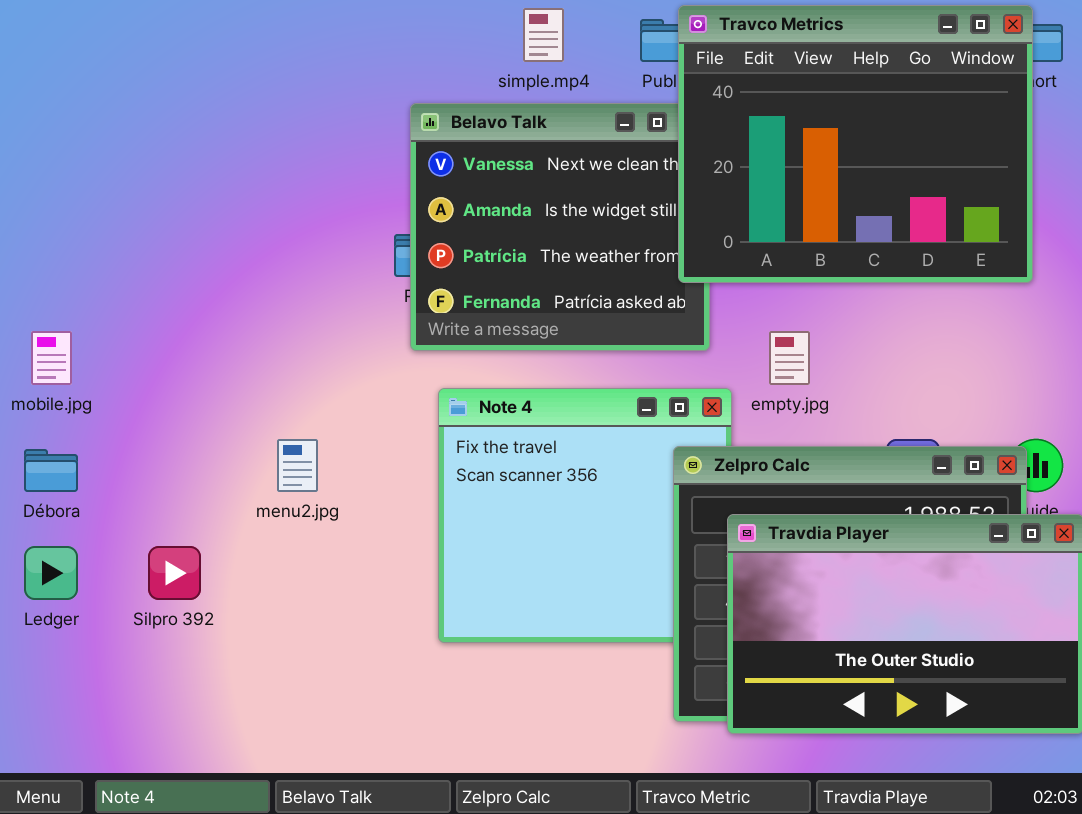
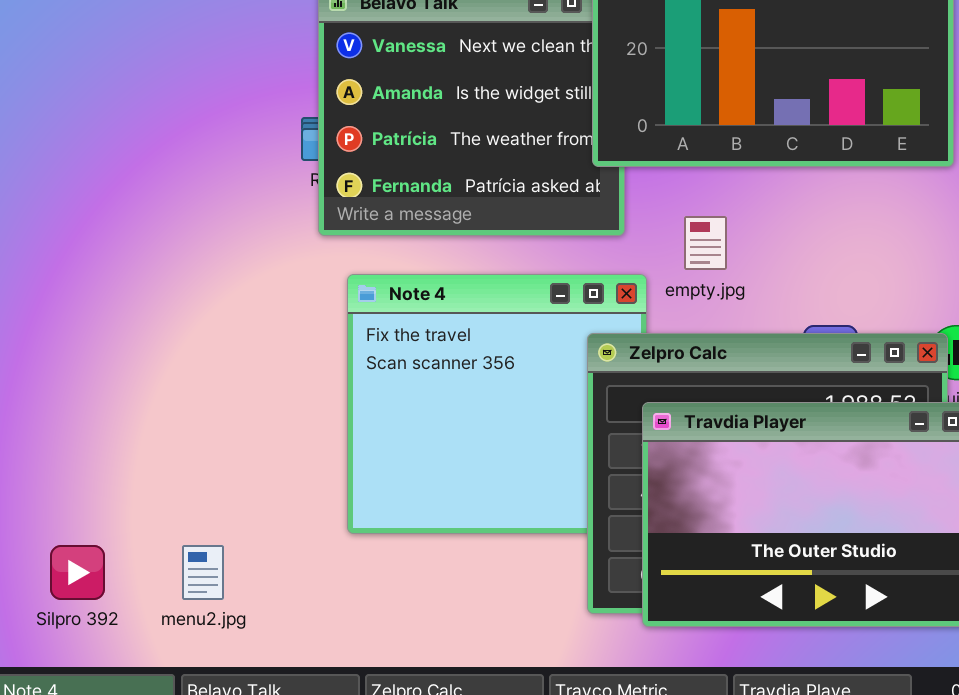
menu2.jpg: [277,439,318,492] -> [182,545,224,600], moved
Silpro 392: [148,546,201,600] -> [50,545,105,600], moved

